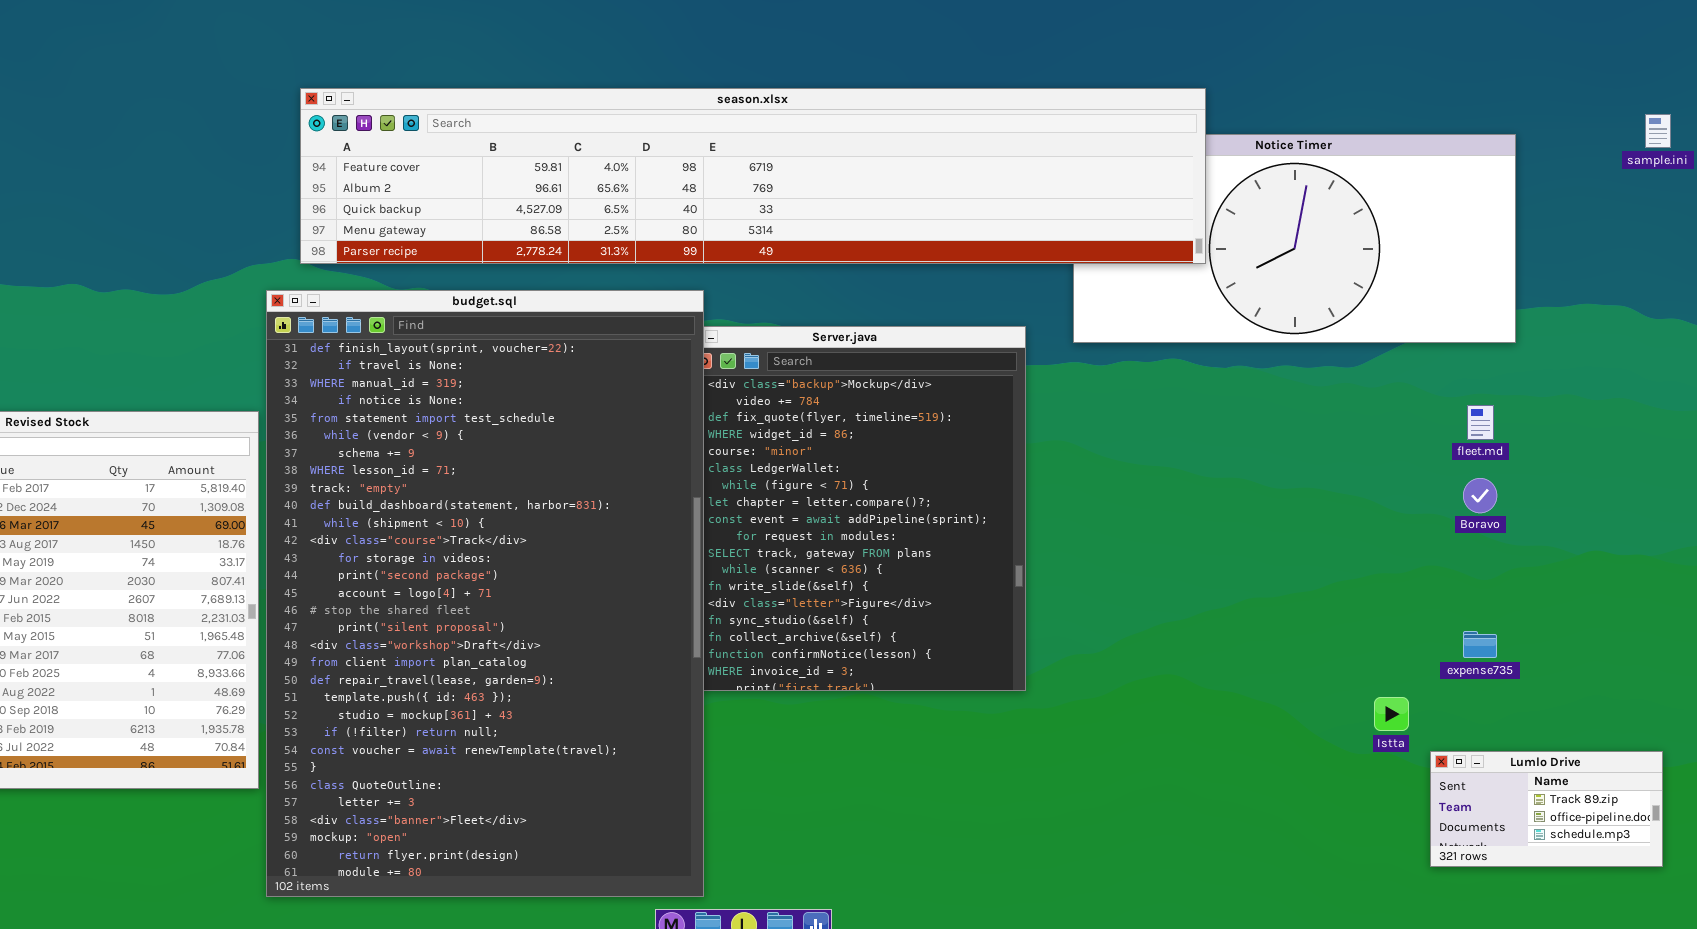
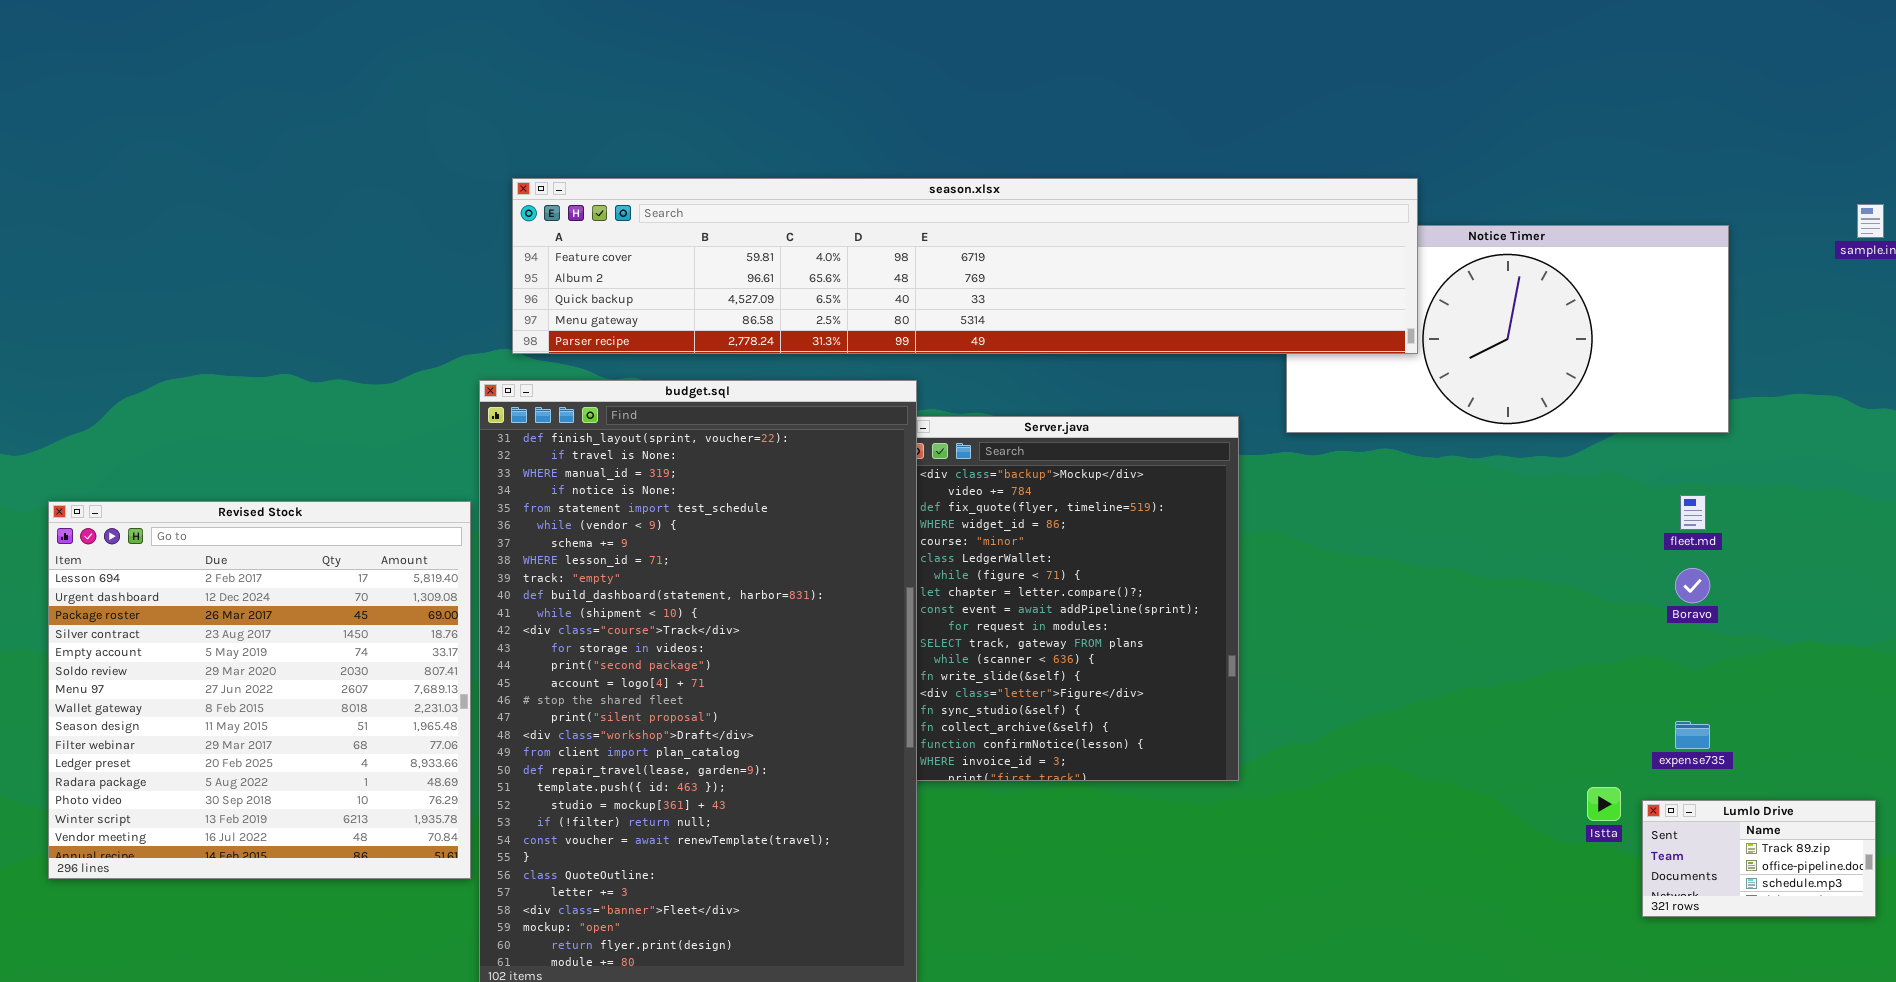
Lumlo Drive: [1430,751,1663,867] -> [1642,800,1876,917], moved

